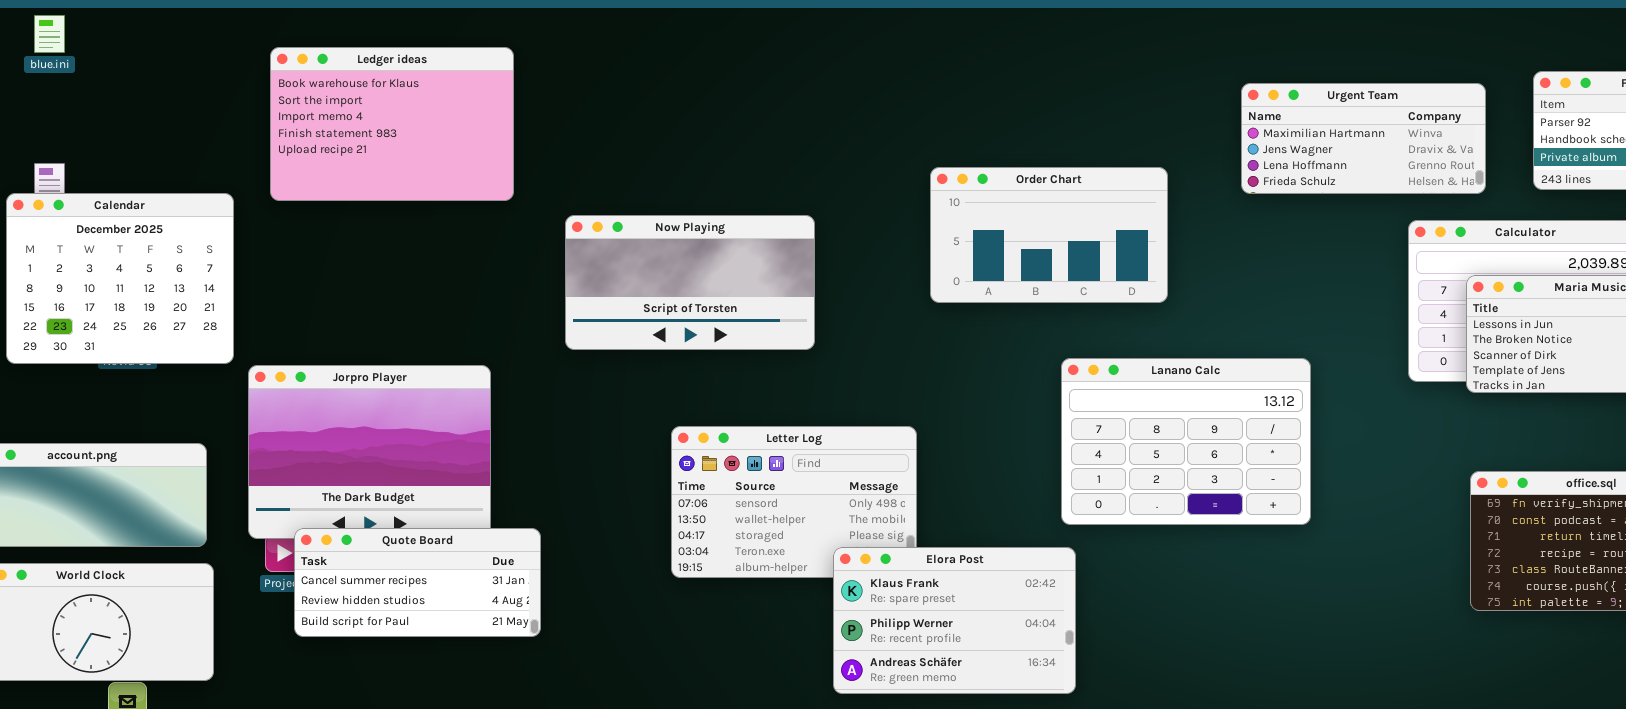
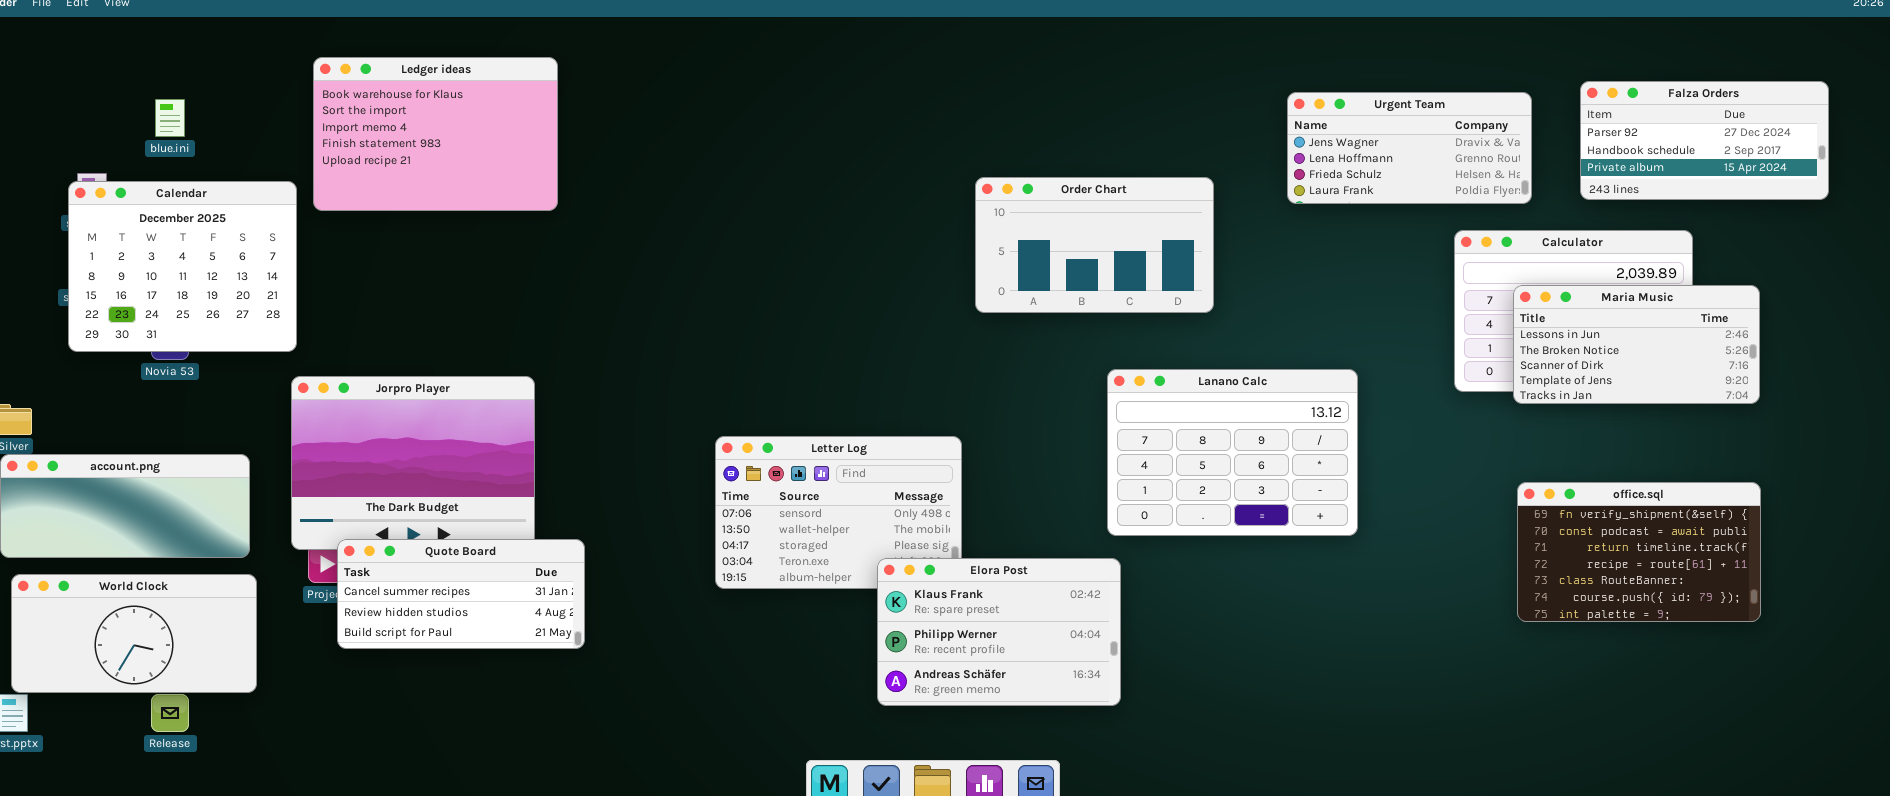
blue.ini: [34,15,65,53] -> [155,99,185,137], moved
Urgent Team: [1241,83,1486,194] -> [1287,92,1532,204], scrolled down 1 row
Calendar: [6,193,234,364] -> [68,181,297,352], moved
Now Playing: [565,215,815,350] -> none, closed

